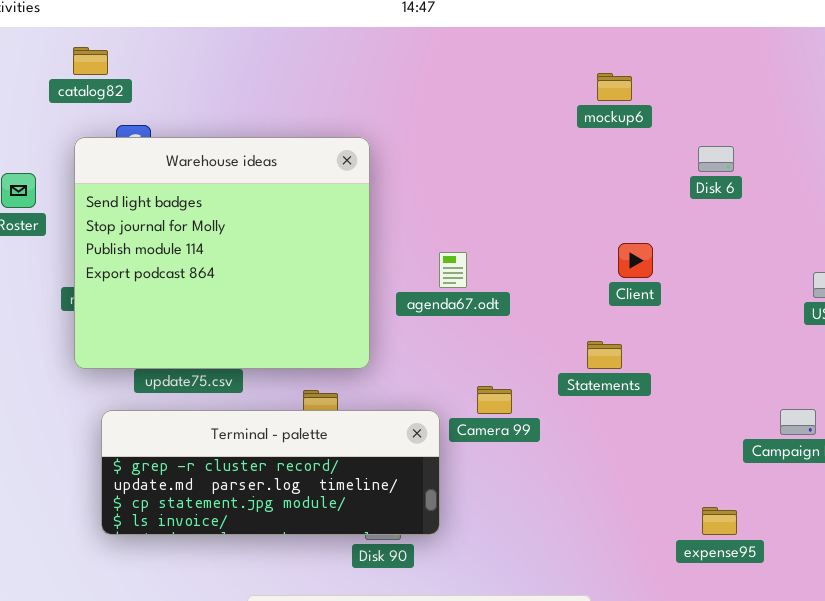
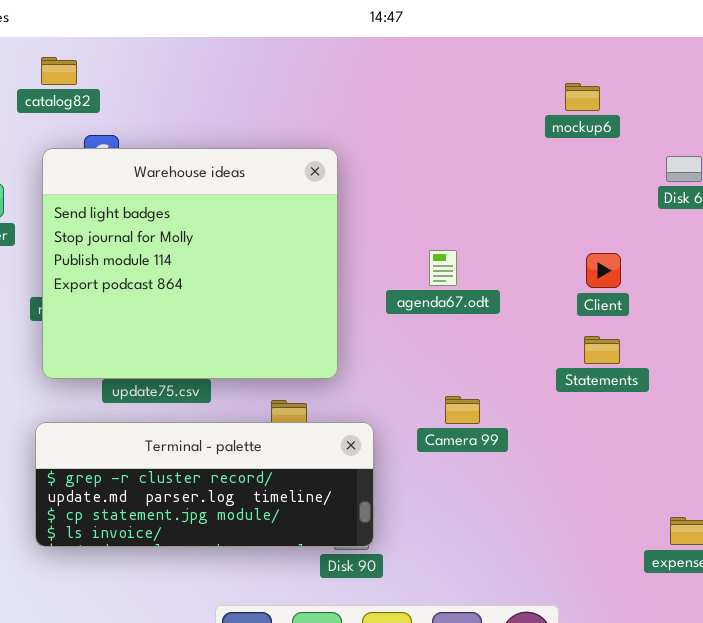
agenda67.odt: [439,252,467,288] -> [429,250,457,286], moved
Statements: [587,341,622,369] -> [584,336,620,364], moved
Terminal - palette: [101,410,440,535] -> [35,422,374,547], moved

